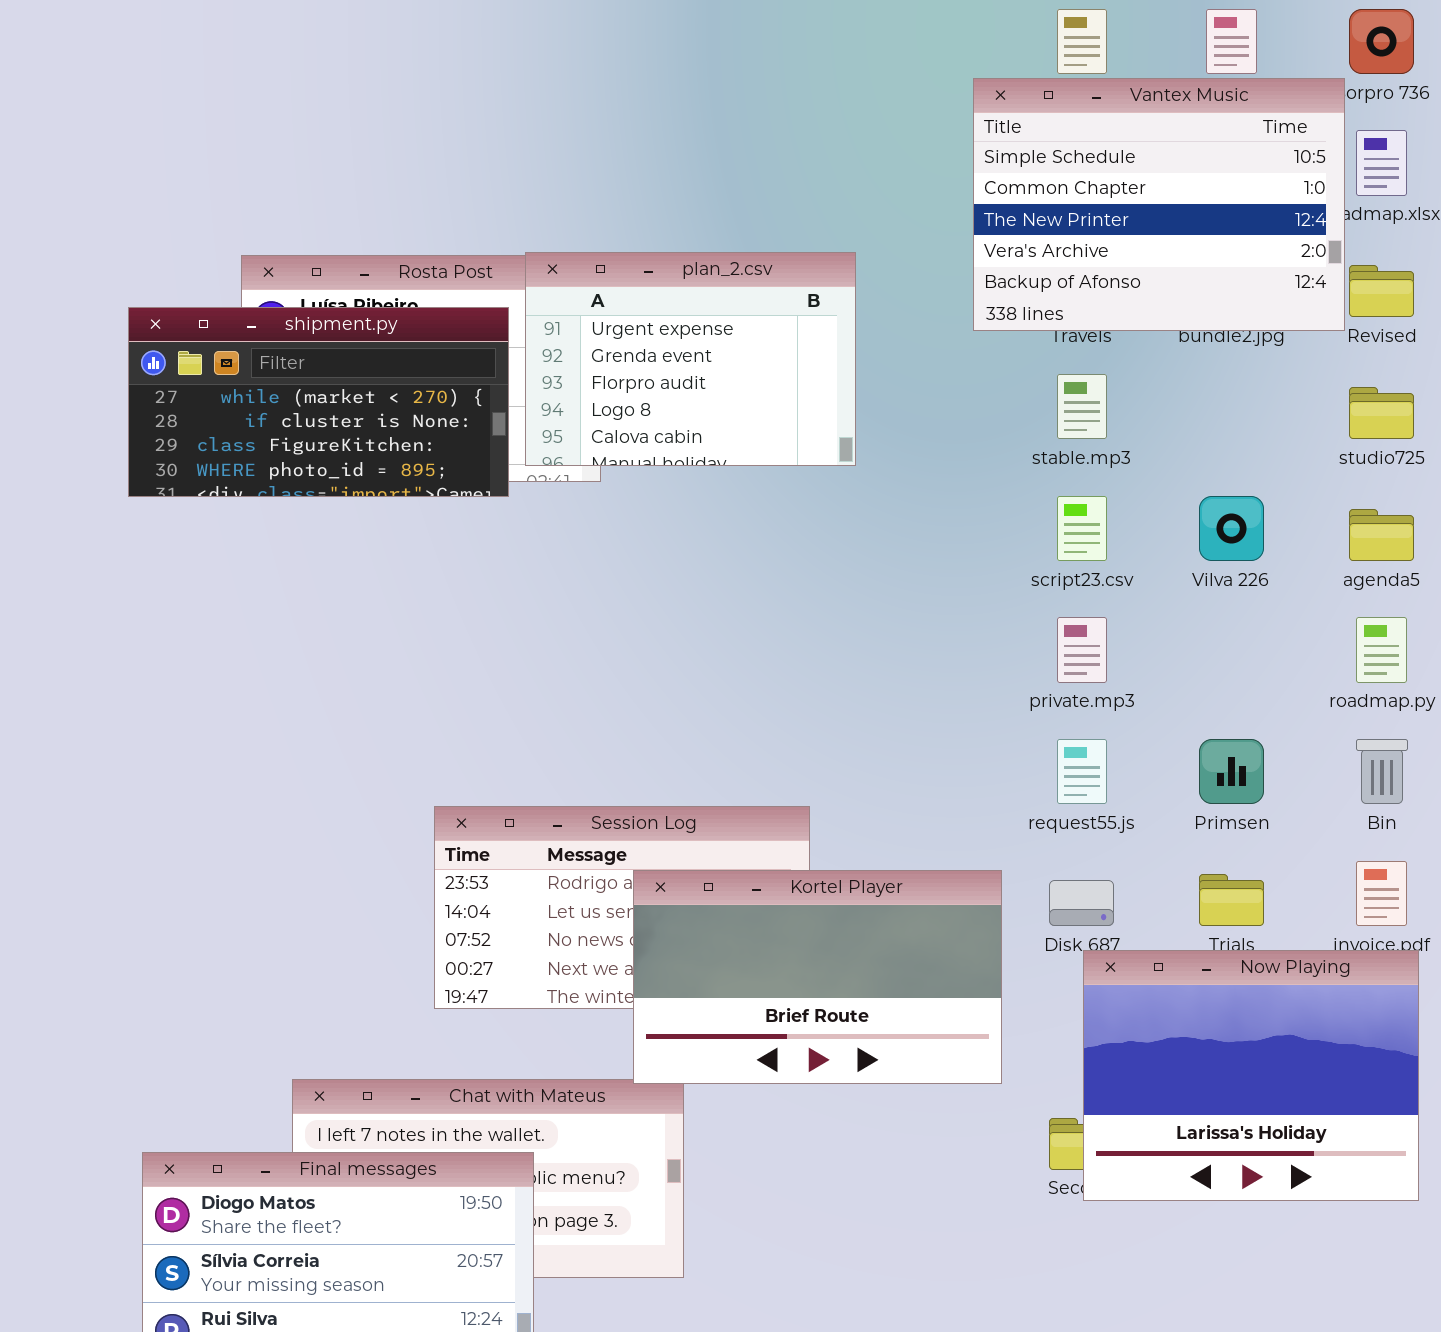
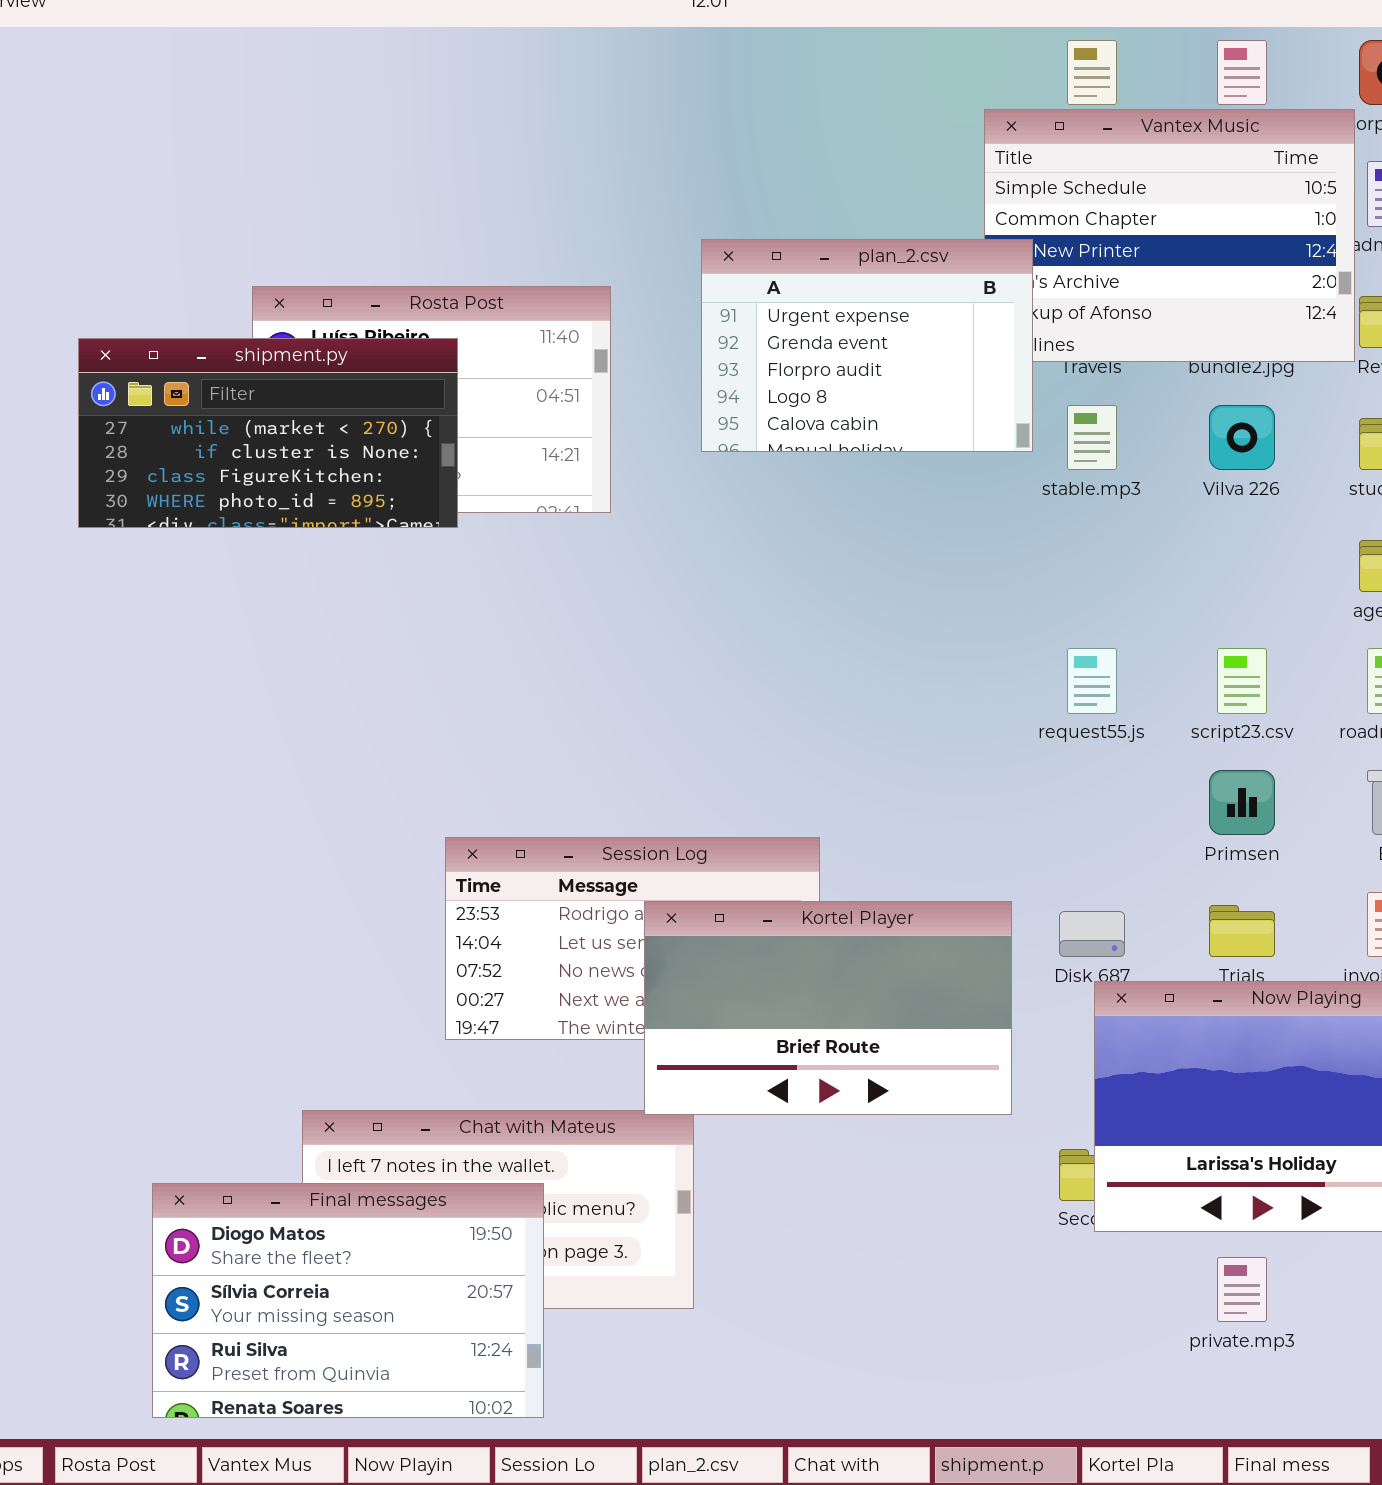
plan_2.csv: [525,252,856,466] -> [701,239,1033,452], moved
shipment.py: [128,307,509,497] -> [78,338,458,528], moved
script23.csv: [1057,496,1107,561] -> [1217,648,1267,714], moved
Vilva 226: [1199,496,1264,561] -> [1209,405,1275,470], moved
private.mp3: [1057,617,1107,683] -> [1217,1257,1267,1322], moved
request55.js: [1057,739,1107,804] -> [1067,648,1117,714], moved

